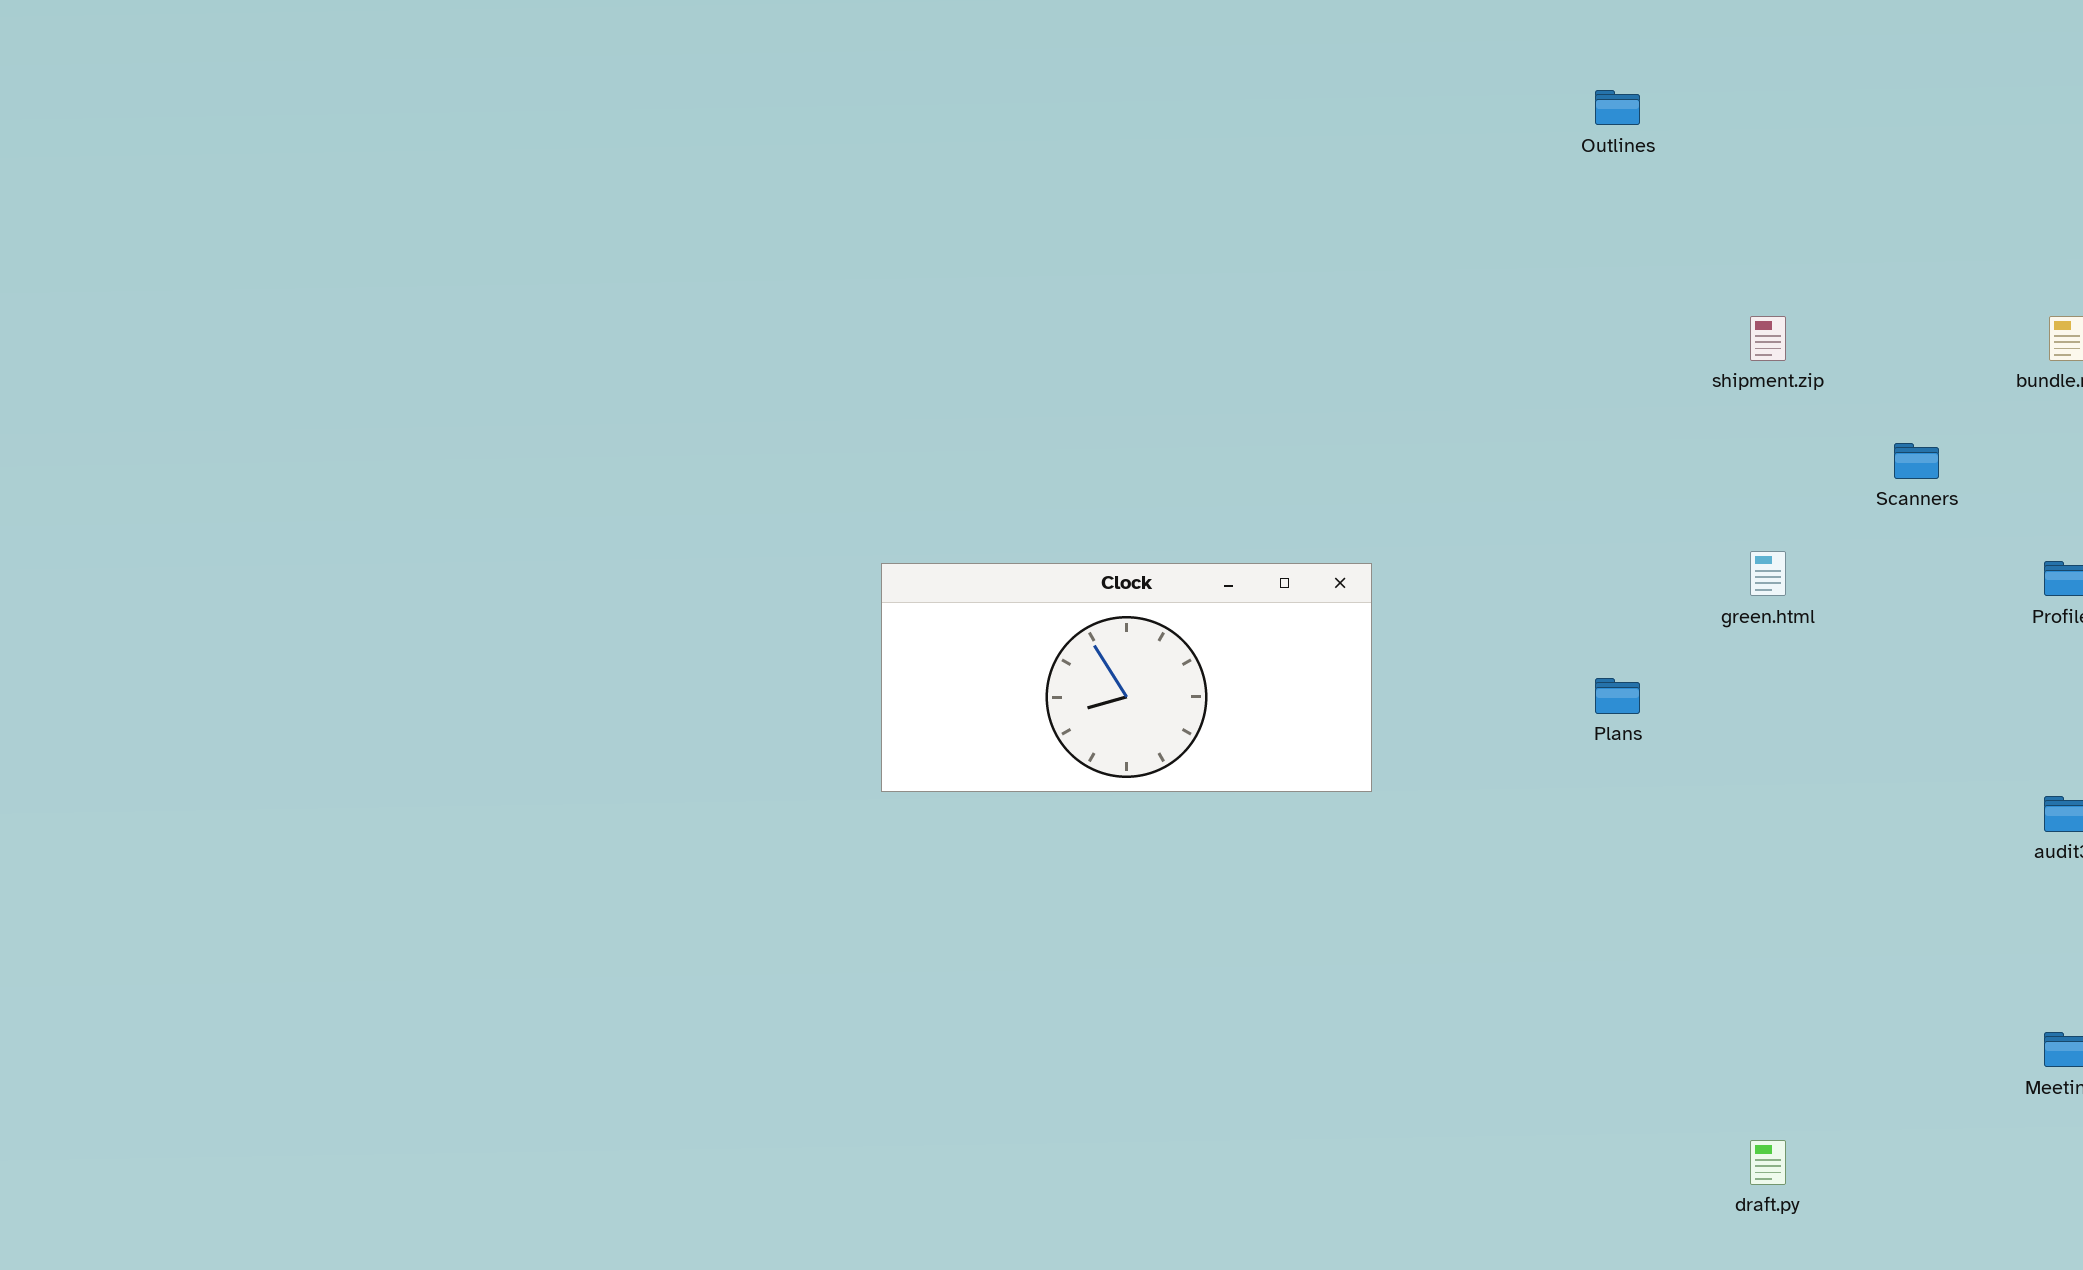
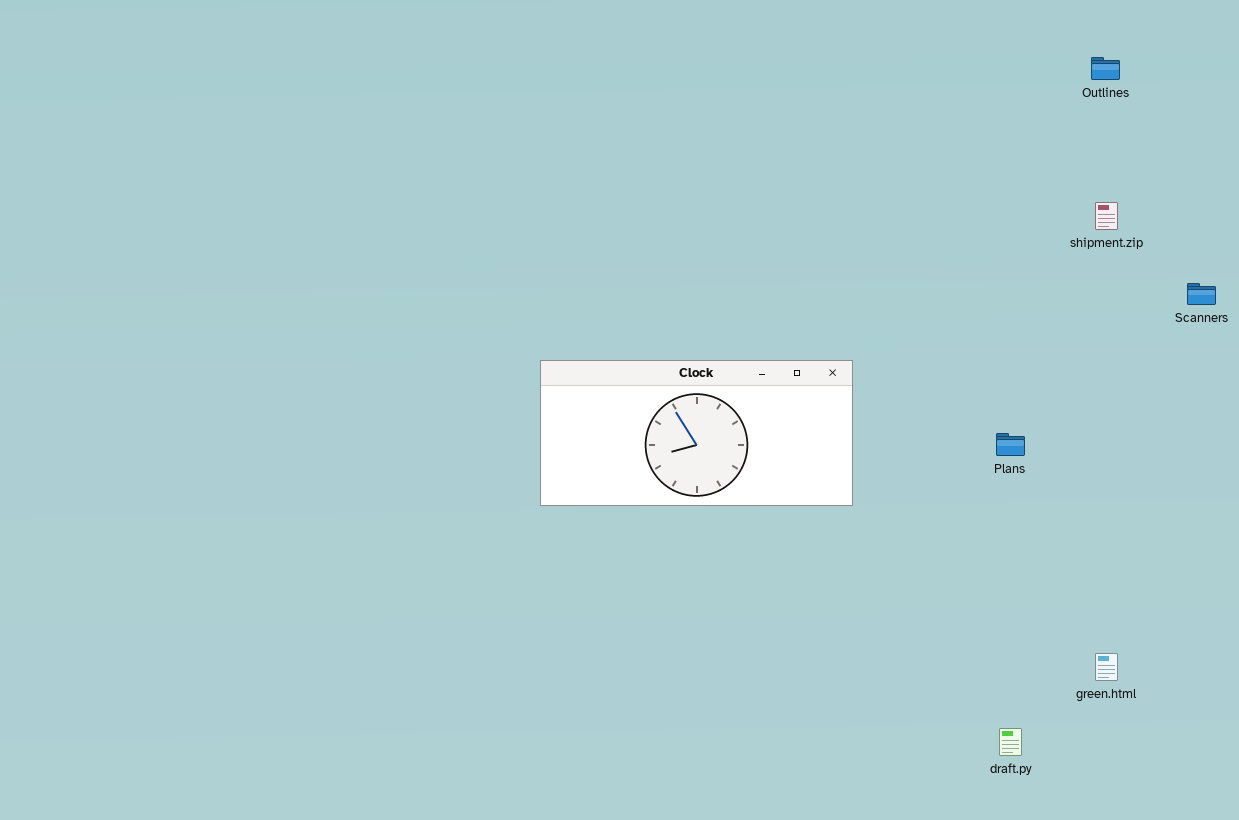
Outlines: [1595,90,1640,125] -> [1091,57,1120,80], moved
green.html: [1750,551,1786,596] -> [1095,653,1118,681], moved
draft.py: [1750,1140,1786,1185] -> [999,728,1022,756], moved

